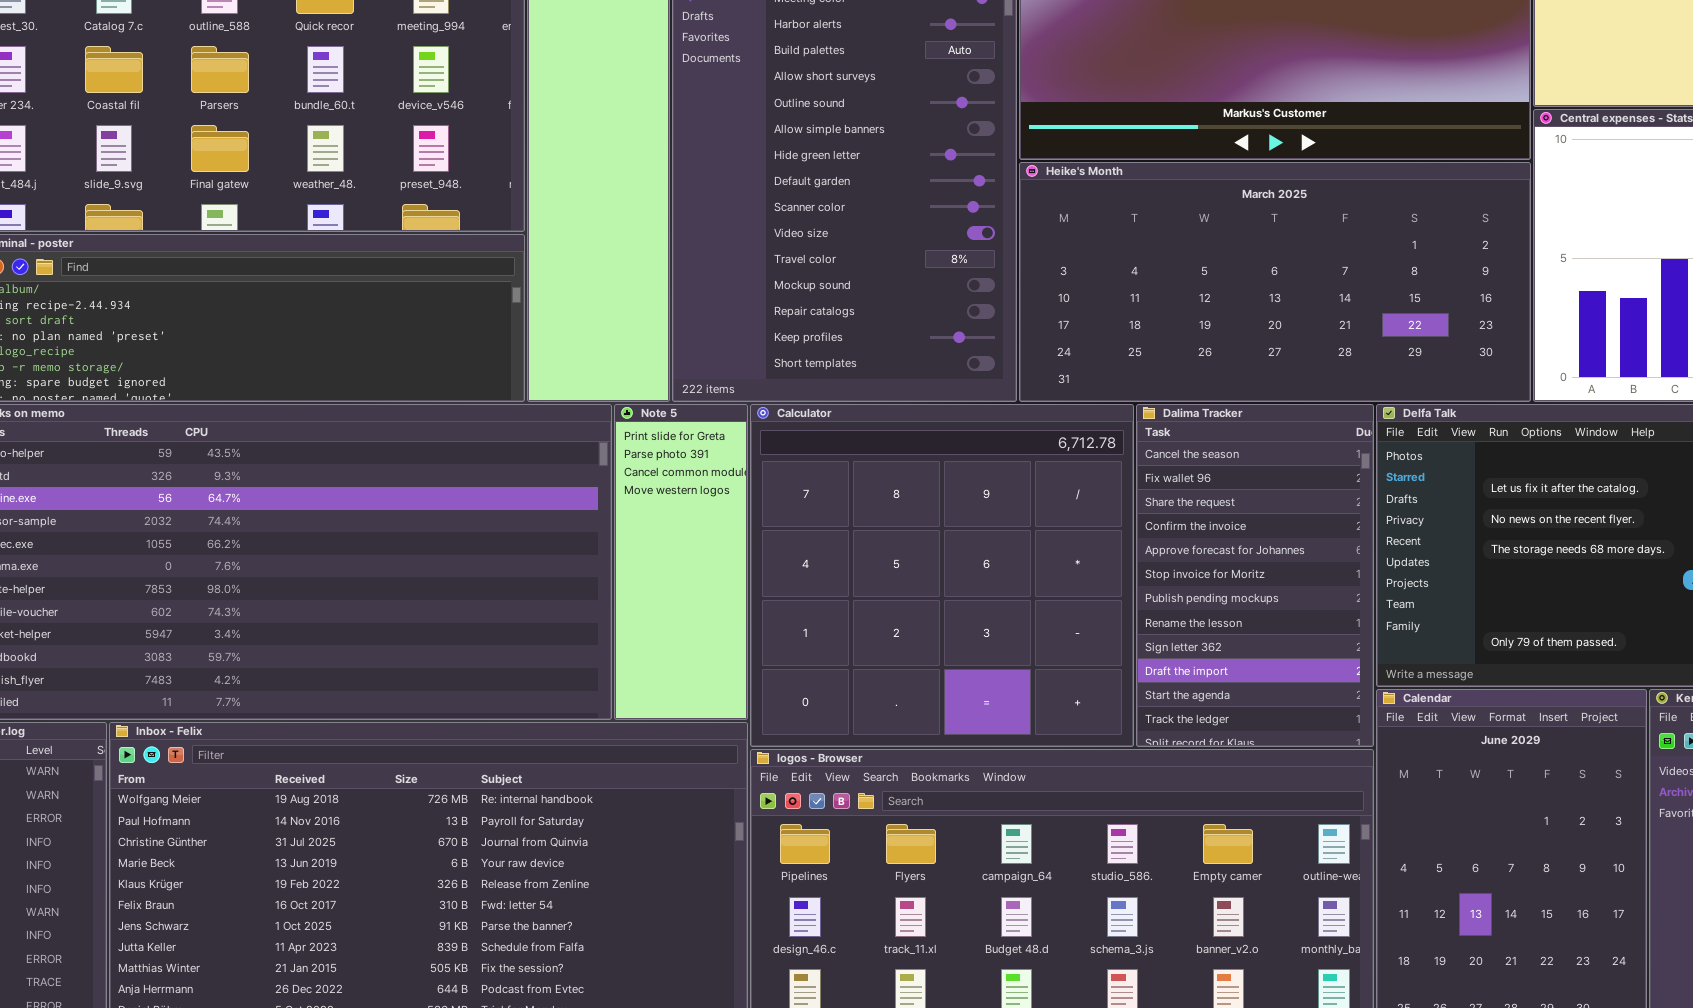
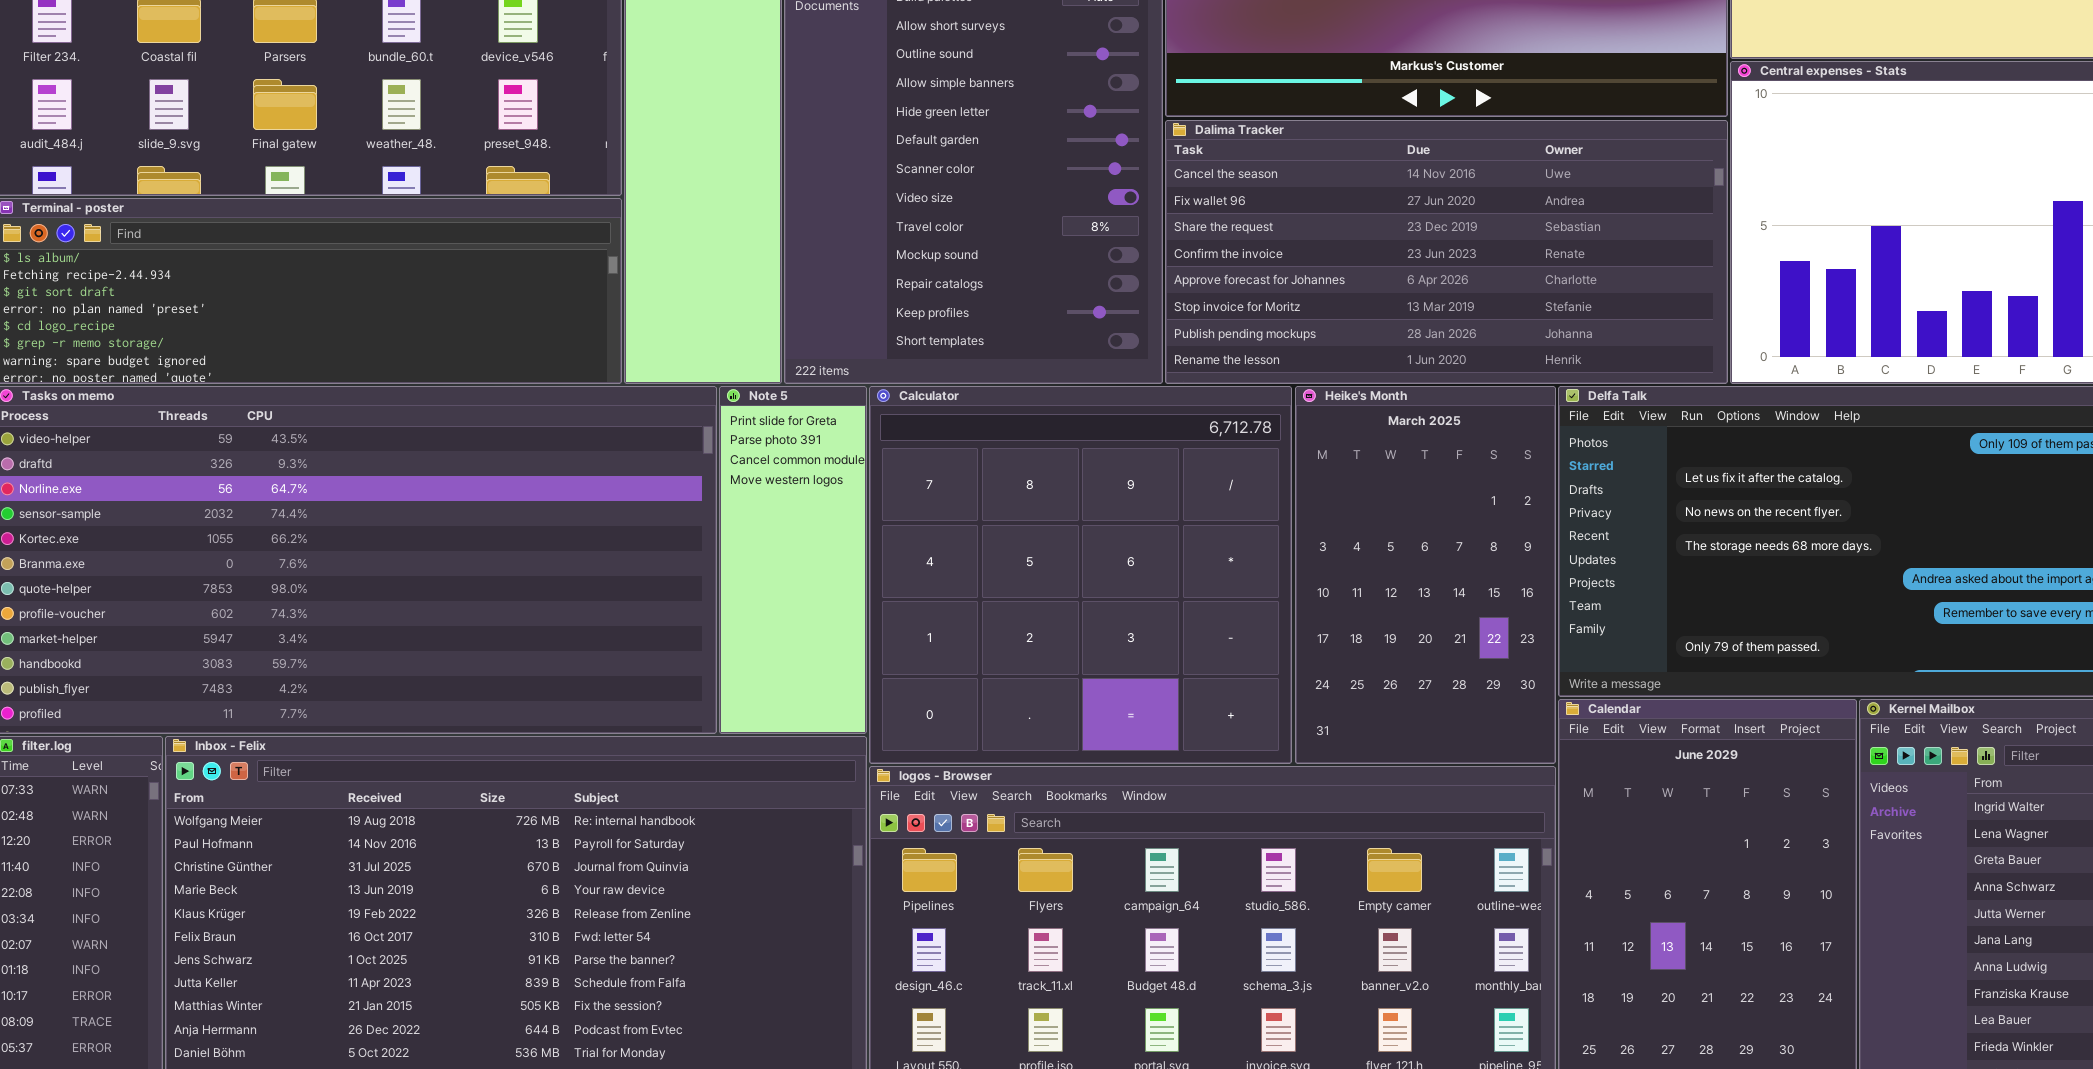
Heike's Month: [1019,162,1531,402] -> [1295,386,1556,764], moved, resized
Dalima Tracker: [1136,404,1374,747] -> [1165,120,1728,384], moved, resized

